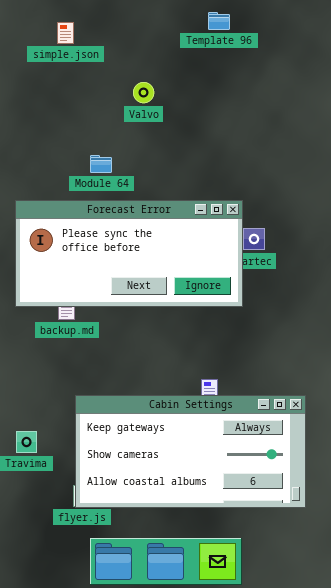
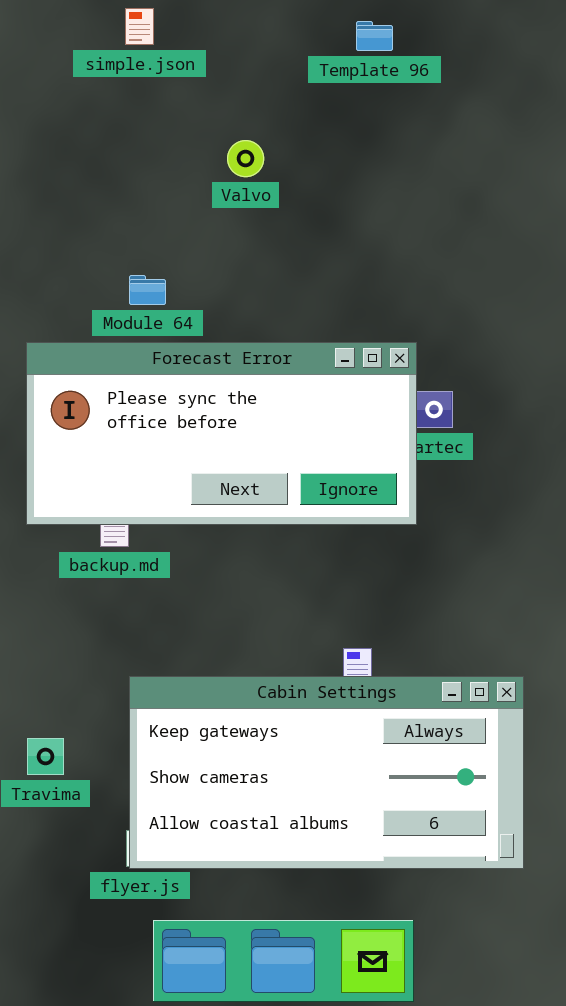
simple.json: [57,22,74,44] -> [125,8,154,45], moved
Module 64: [90,155,112,173] -> [129,275,166,305], moved

